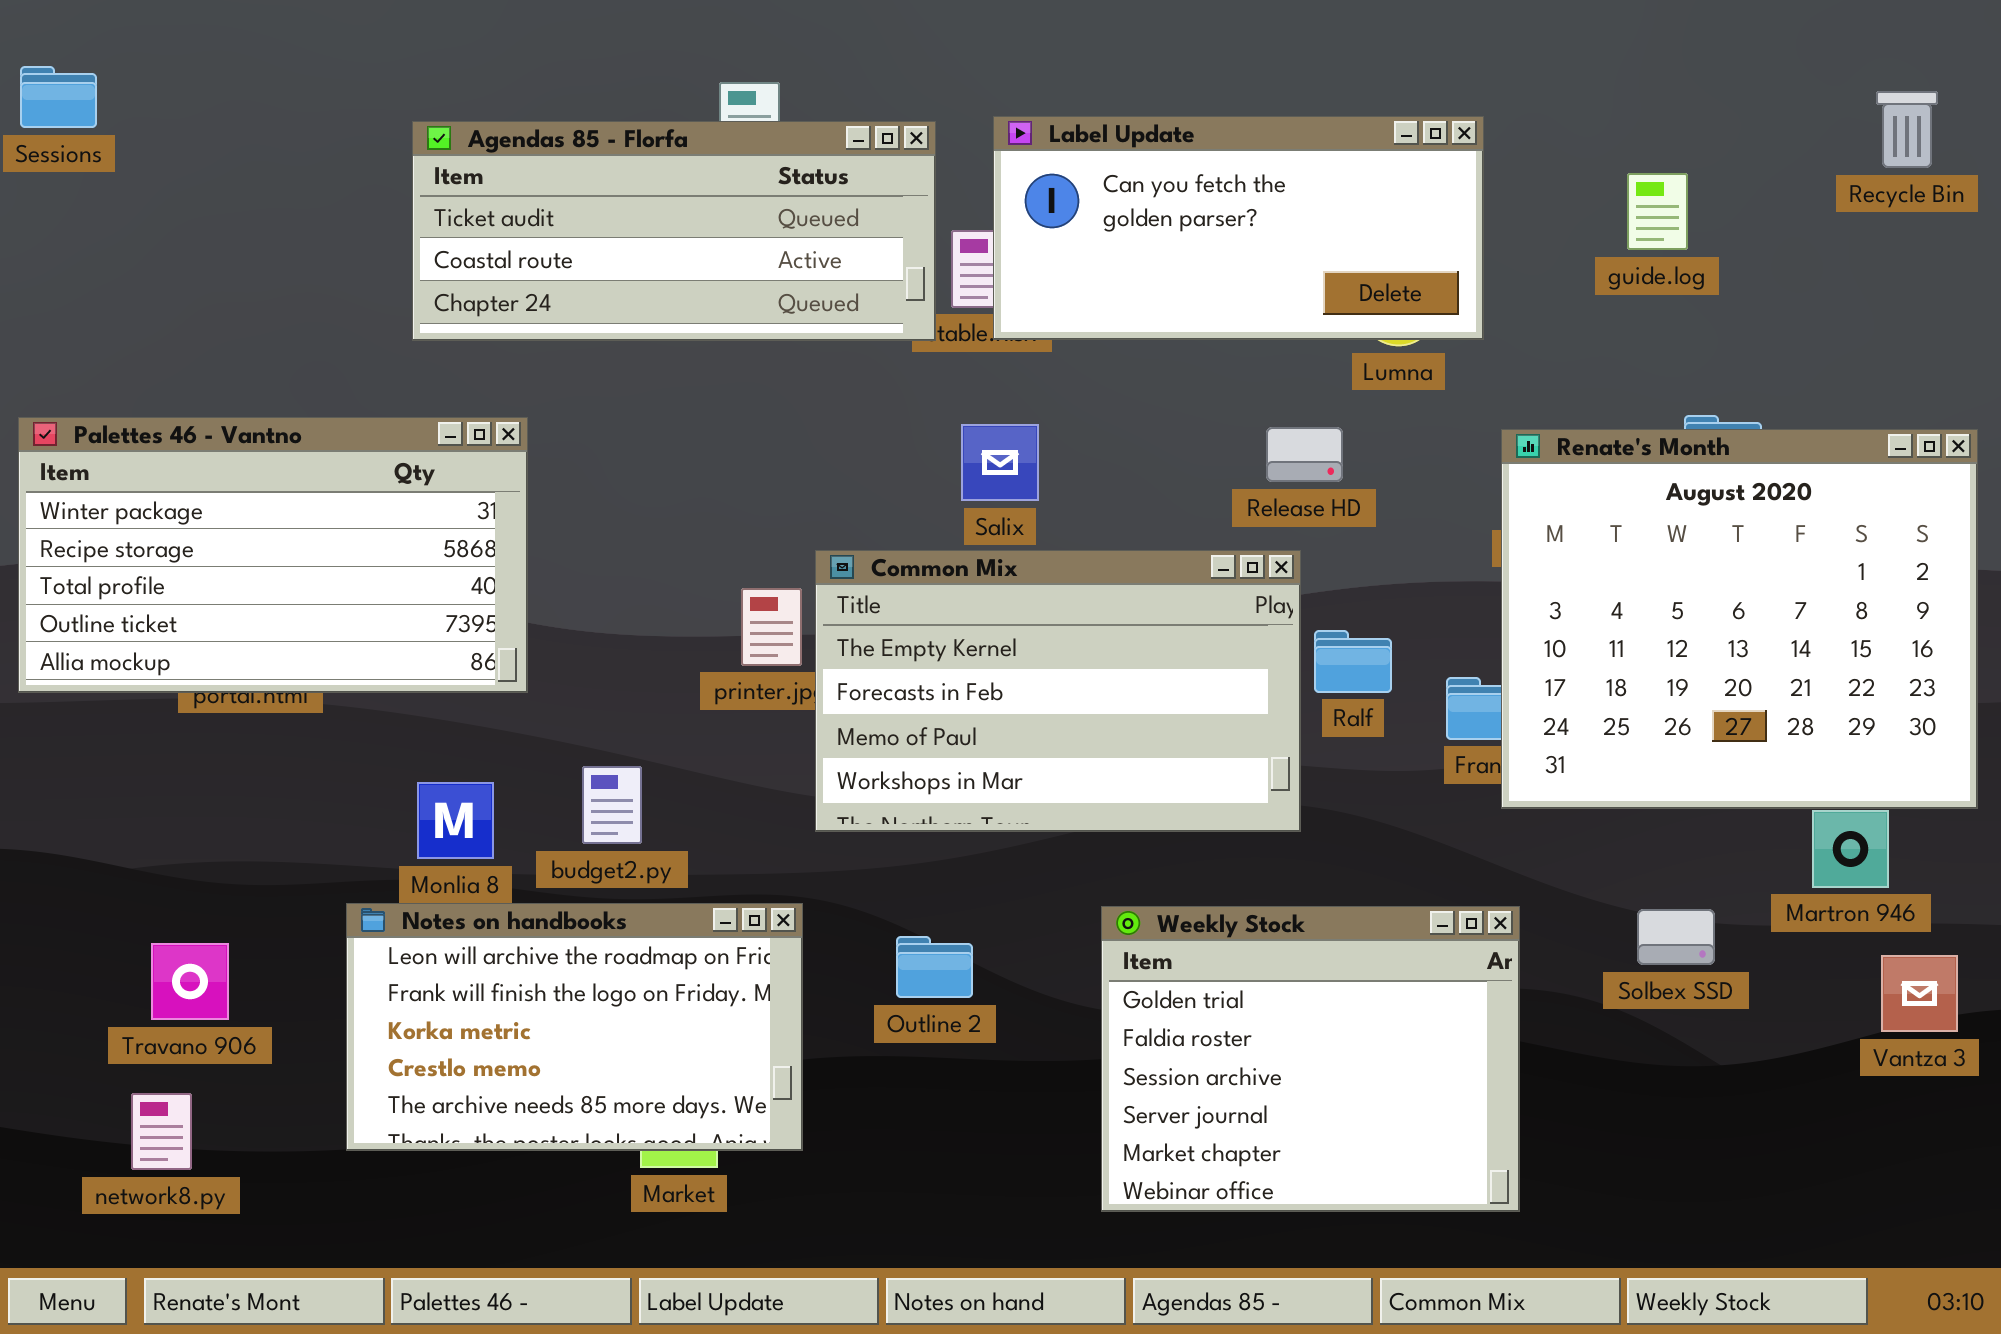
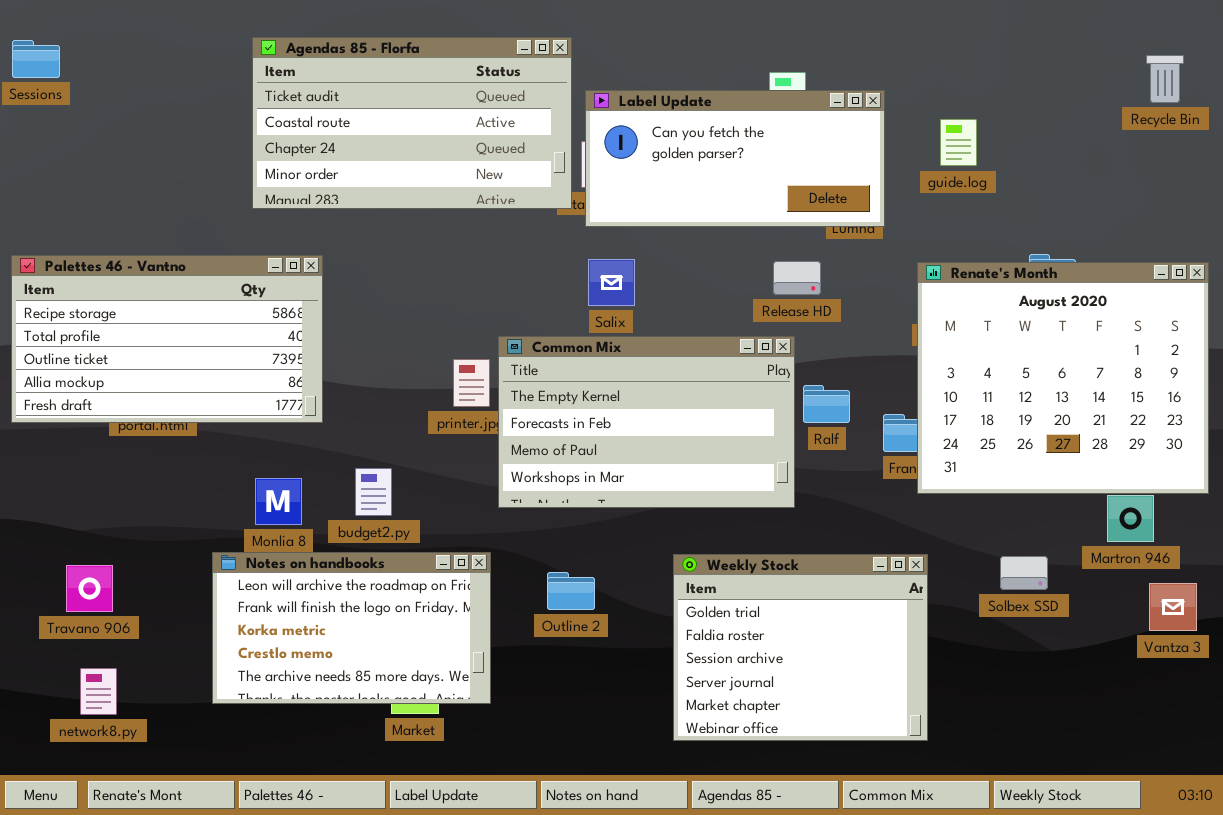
Label Update: [993,116,1484,340] -> [585,90,885,227], moved
Agendas 85 - Florfa: [412,121,936,341] -> [252,37,572,209], resized
guide.log: [1627,173,1688,250] -> [940,119,977,166], moved
Palettes 46 - Vantno: [18,417,528,693] -> [11,255,323,423], scrolled down 1 row
Travano 906: [151,943,229,1020] -> [66,565,113,612], moved

